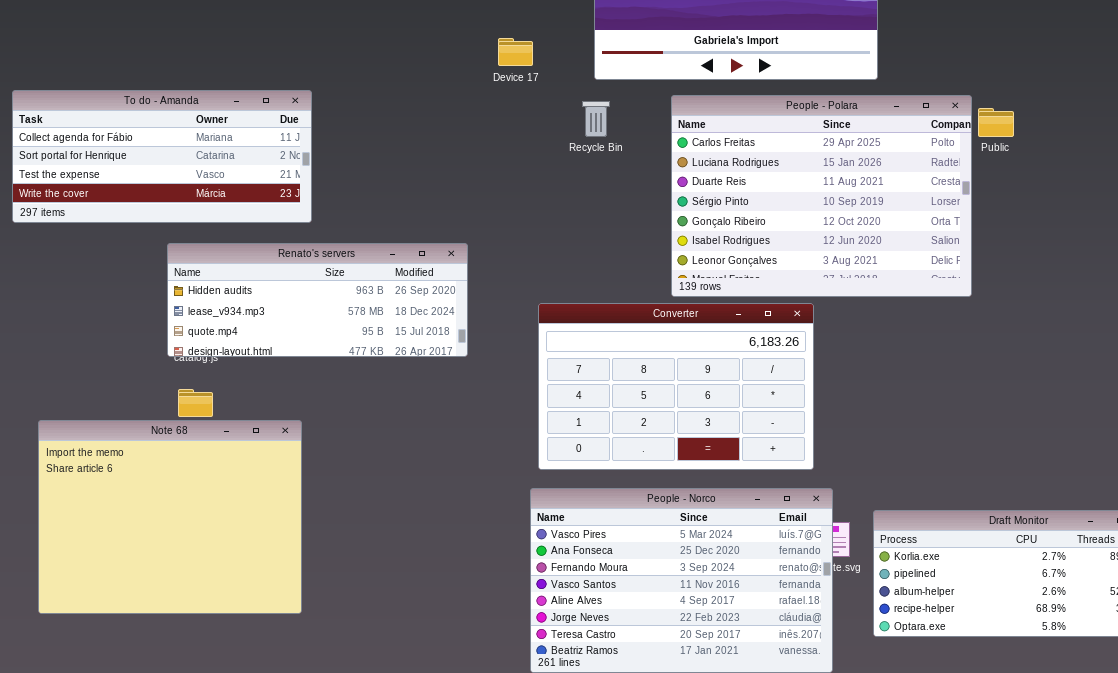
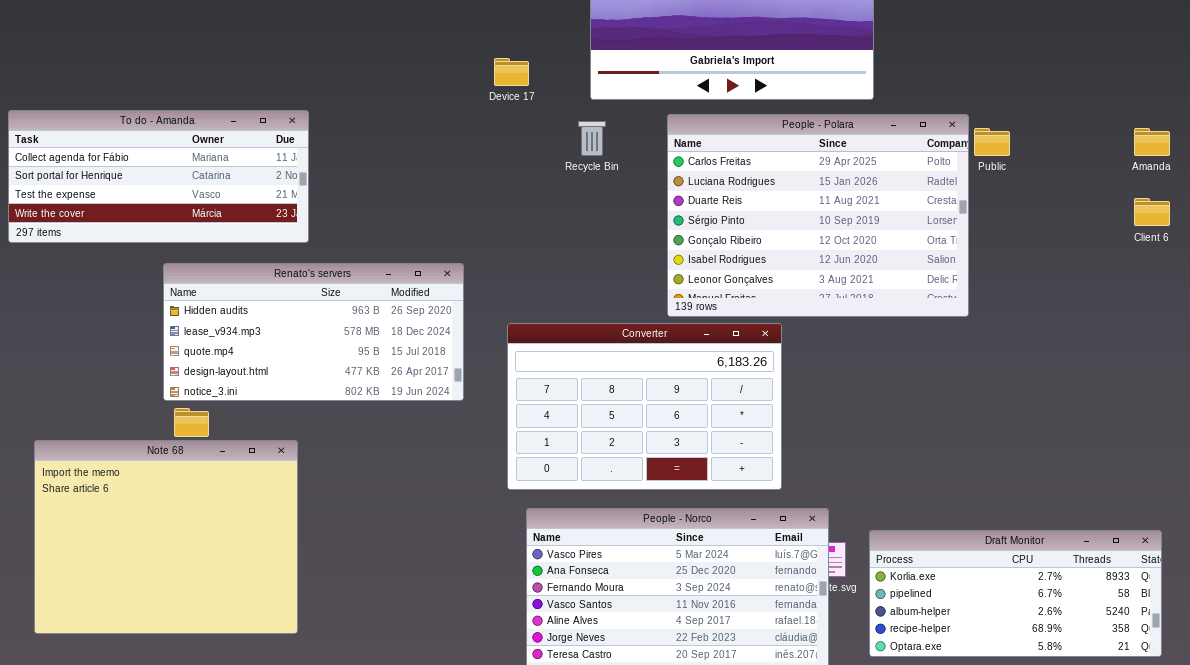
Renato's servers: [167,243,468,357] -> [163,263,464,401], resized
Converter: [538,303,814,470] -> [507,323,782,490], moved

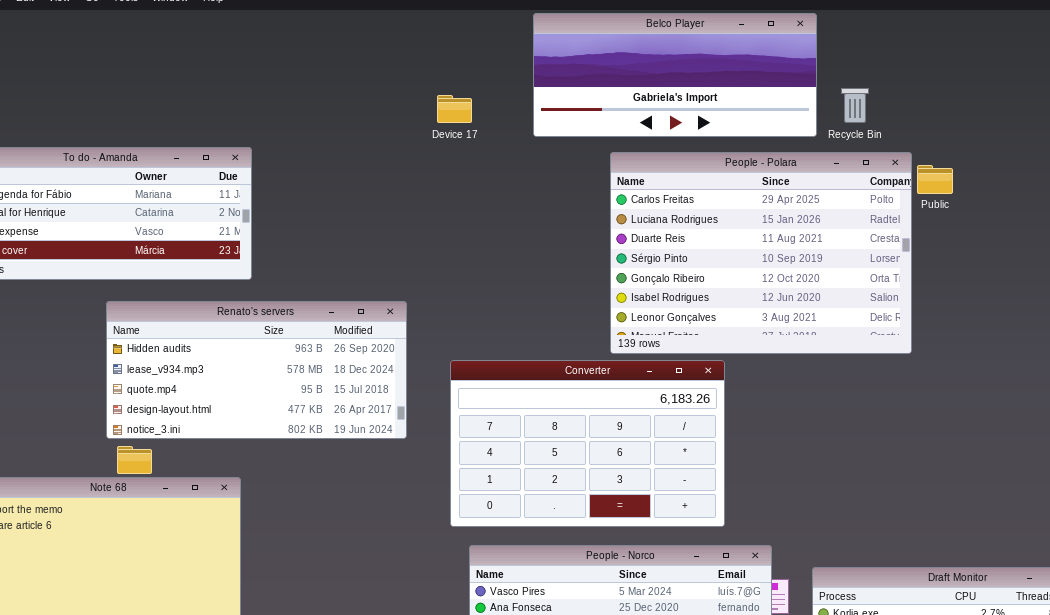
Recycle Bin: [578,121,606,156] -> [841,88,869,123], moved

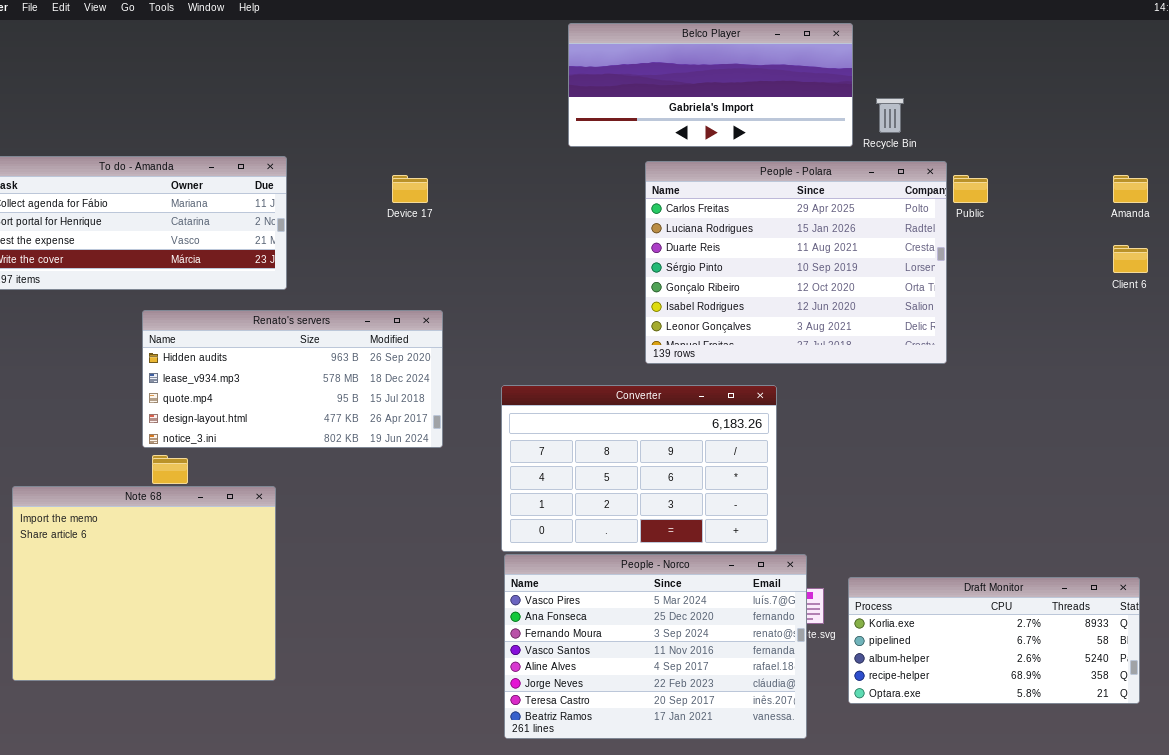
Device 17: [437,95,472,123] -> [392,175,428,203], moved
Converter: [450,360,725,527] -> [501,385,777,552], moved

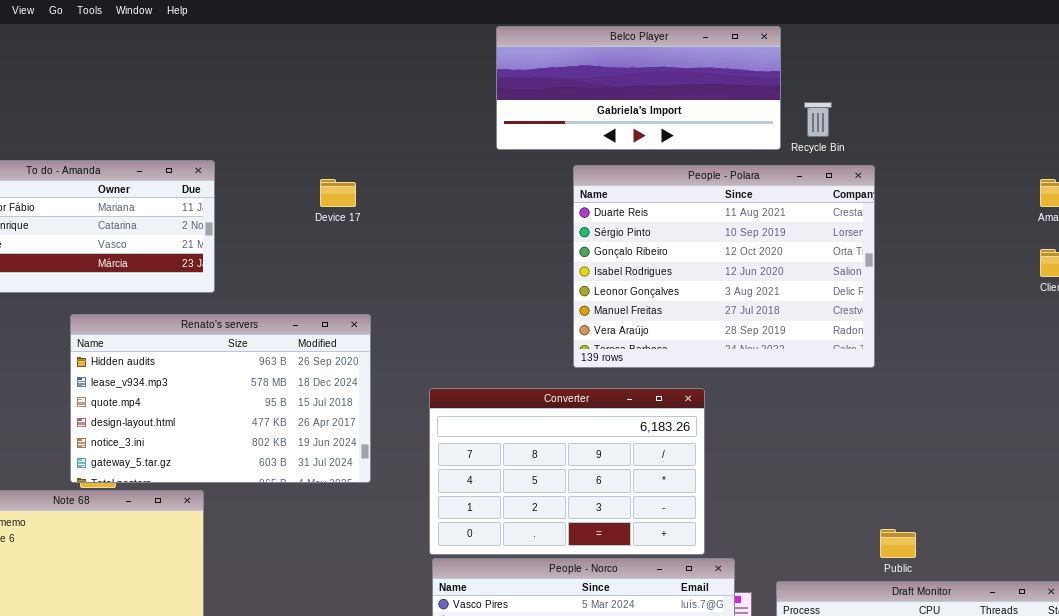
People - Polara: [645,161,947,364] -> [573,165,875,368], scrolled down 2 rows
Public: [953,175,988,203] -> [880,529,916,558], moved
Renato's servers: [142,310,443,448] -> [70,314,371,483], resized

